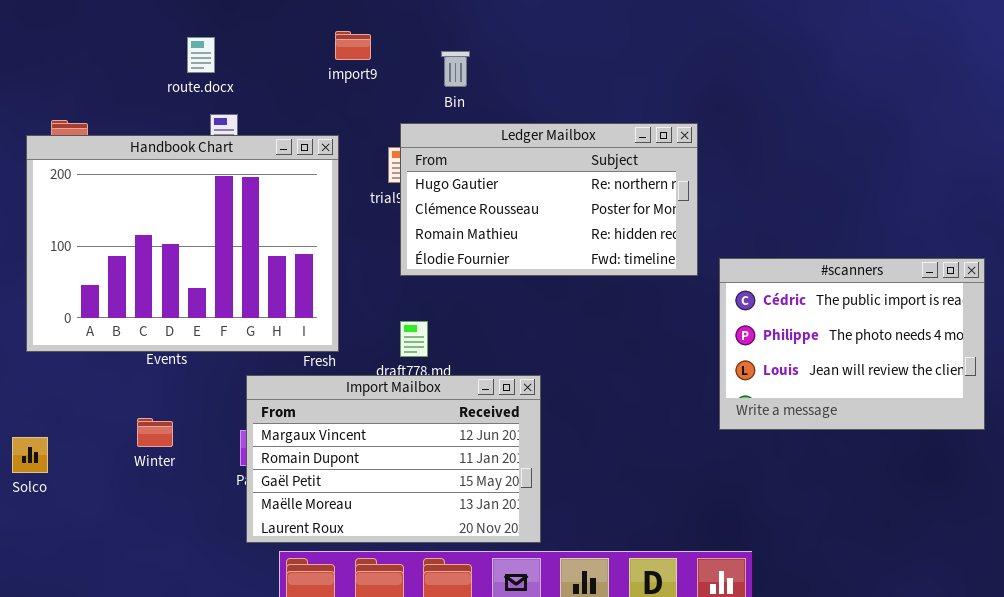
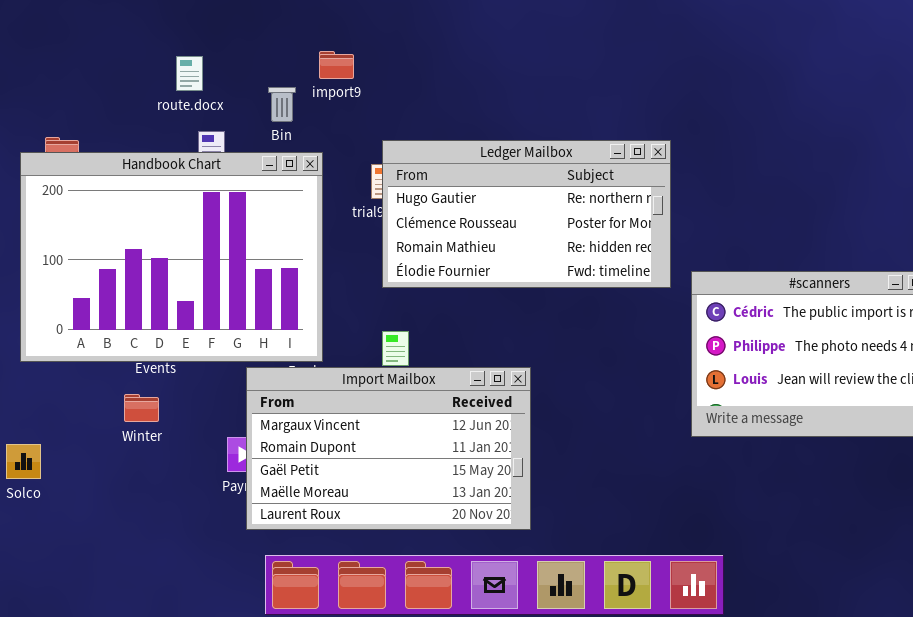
Bin: [441,51,470,87] -> [268,87,296,122], moved
Import Mailbox: [246,375,541,543] -> [246,367,531,530], moved
Winter: [137,418,173,447] -> [124,394,159,422], moved

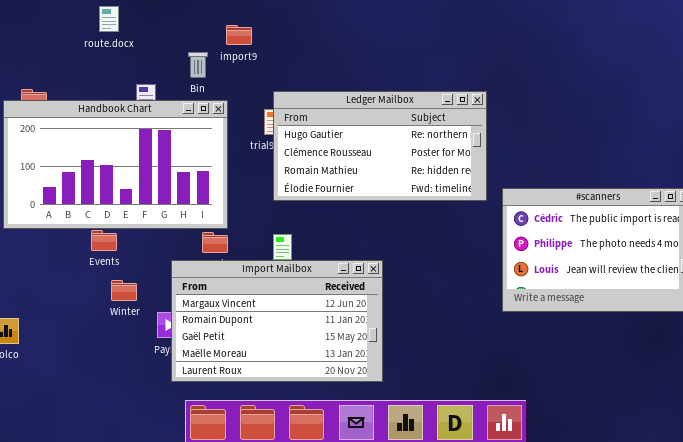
route.docx: [176,56,203,91] -> [99,6,119,32], moved
Handbook Chart: [20,152,323,362] -> [3,100,228,229], resized
Winter: [124,394,159,422] -> [111,280,137,301], moved

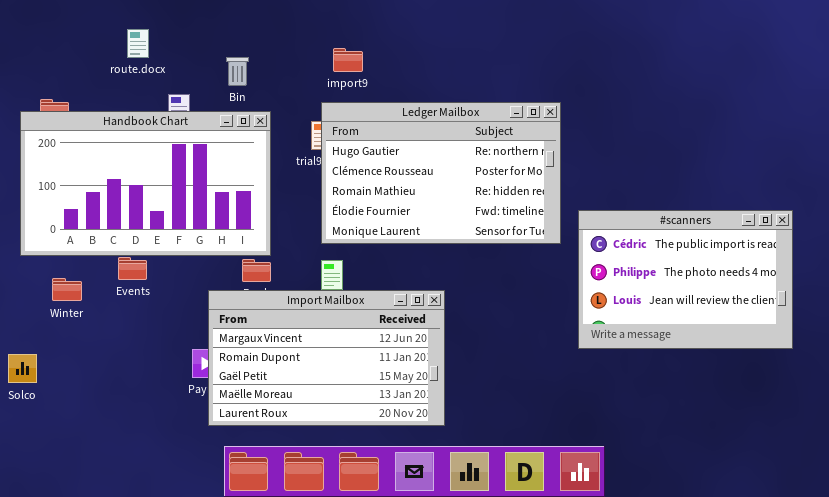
route.docx: [99,6,119,32] -> [127,29,149,58], moved
import9: [226,25,252,45] -> [333,48,363,72], moved
Ledger Mailbox: [273,91,487,201] -> [321,102,561,244], resized
Winter: [111,280,137,301] -> [52,278,82,301], moved

